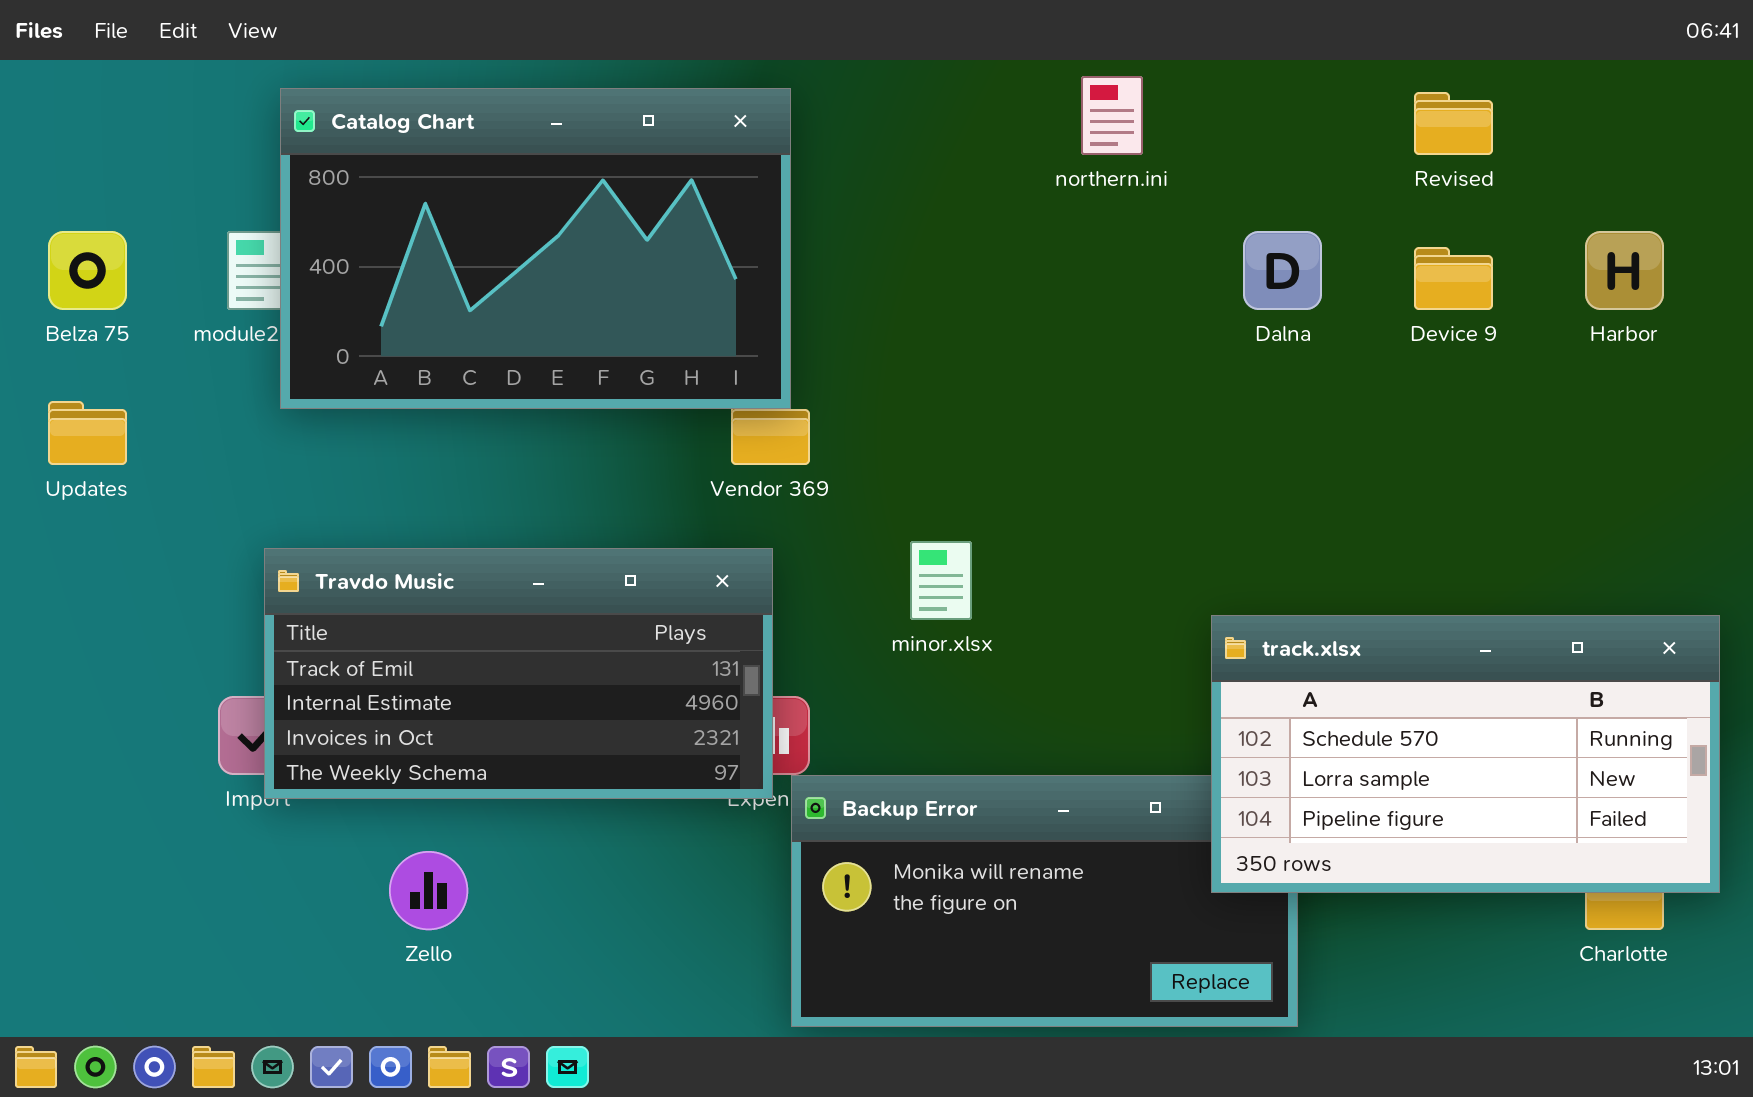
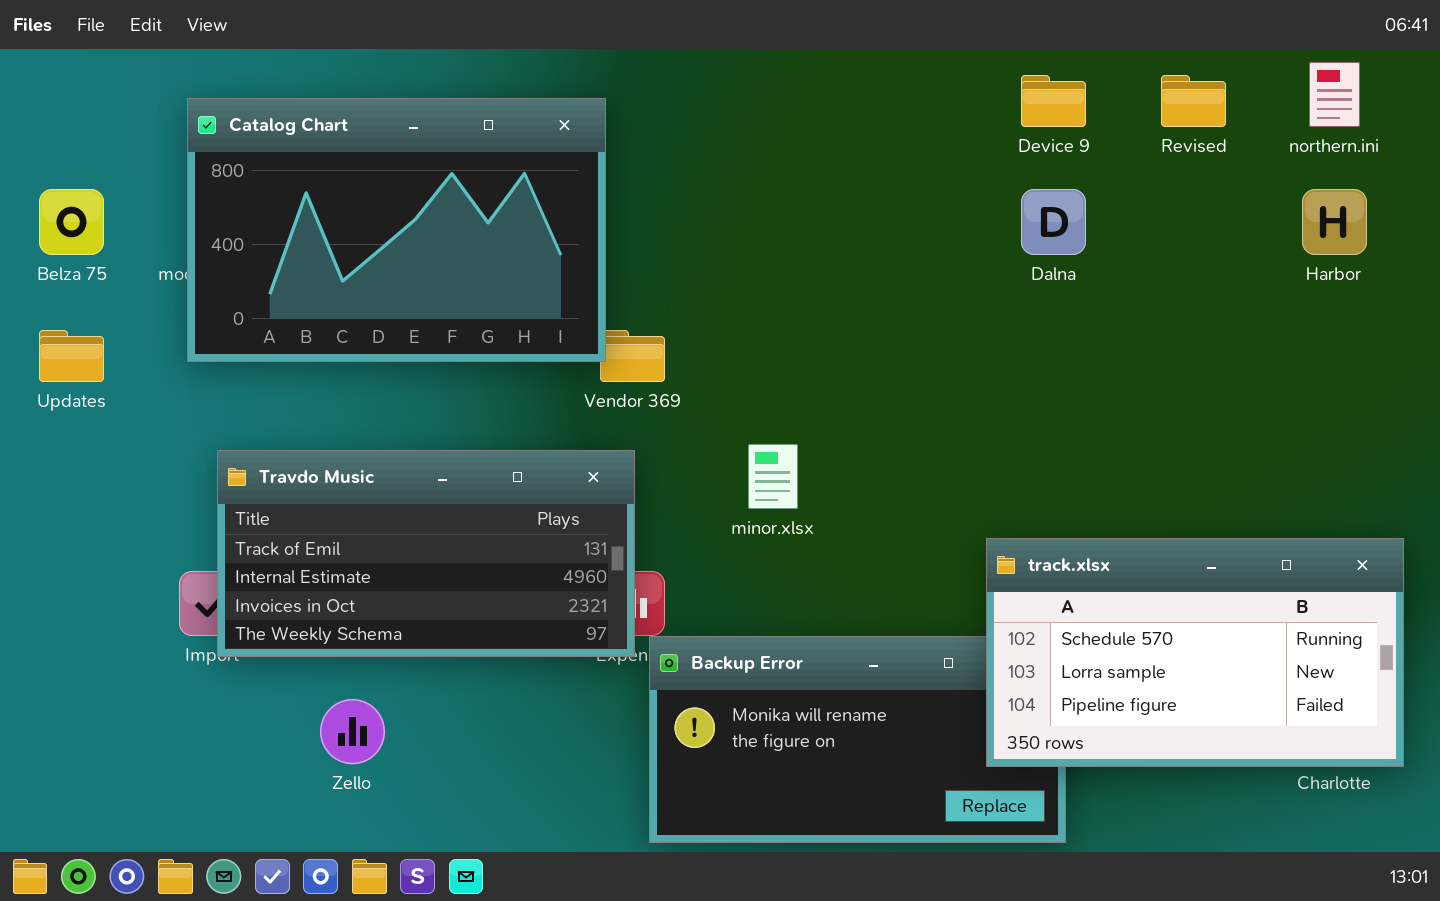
northern.ini: [1081,76,1143,155] -> [1309,62,1360,127], moved
Catalog Chart: [280,88,791,409] -> [187,98,606,362], moved
Device 9: [1414,247,1493,310] -> [1021,75,1086,127], moved
track.xlsx: [1211,615,1720,893] -> [986,538,1404,767], moved

